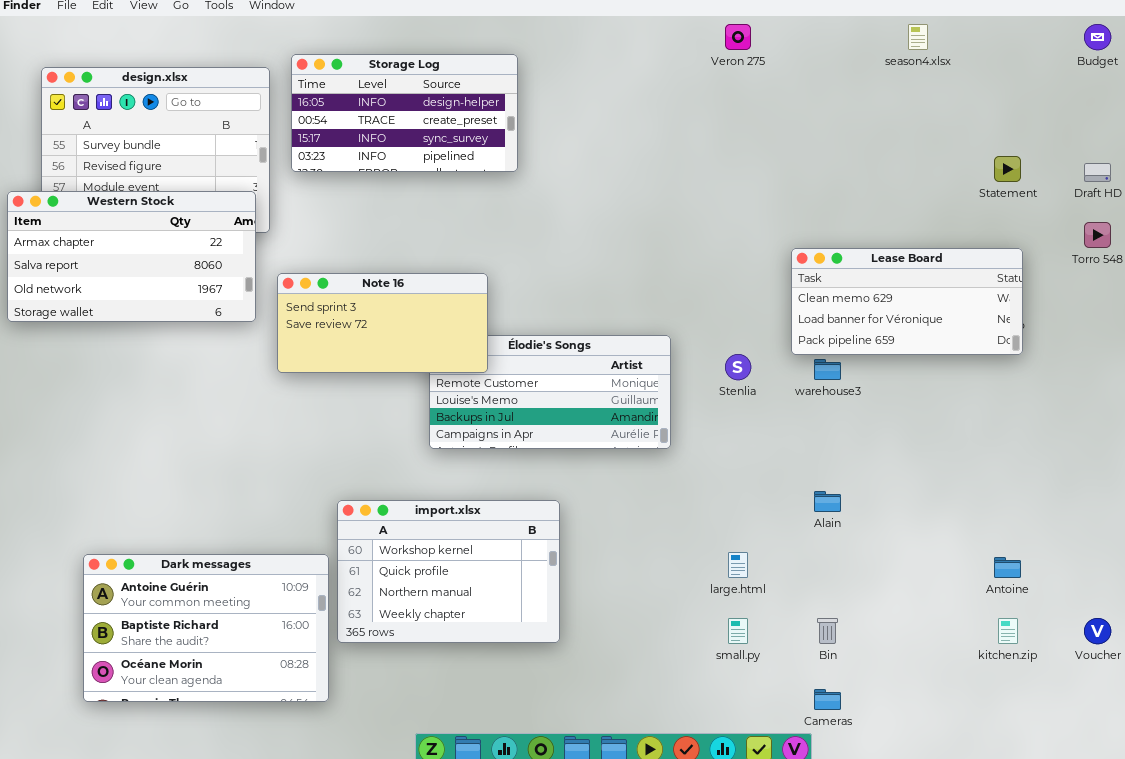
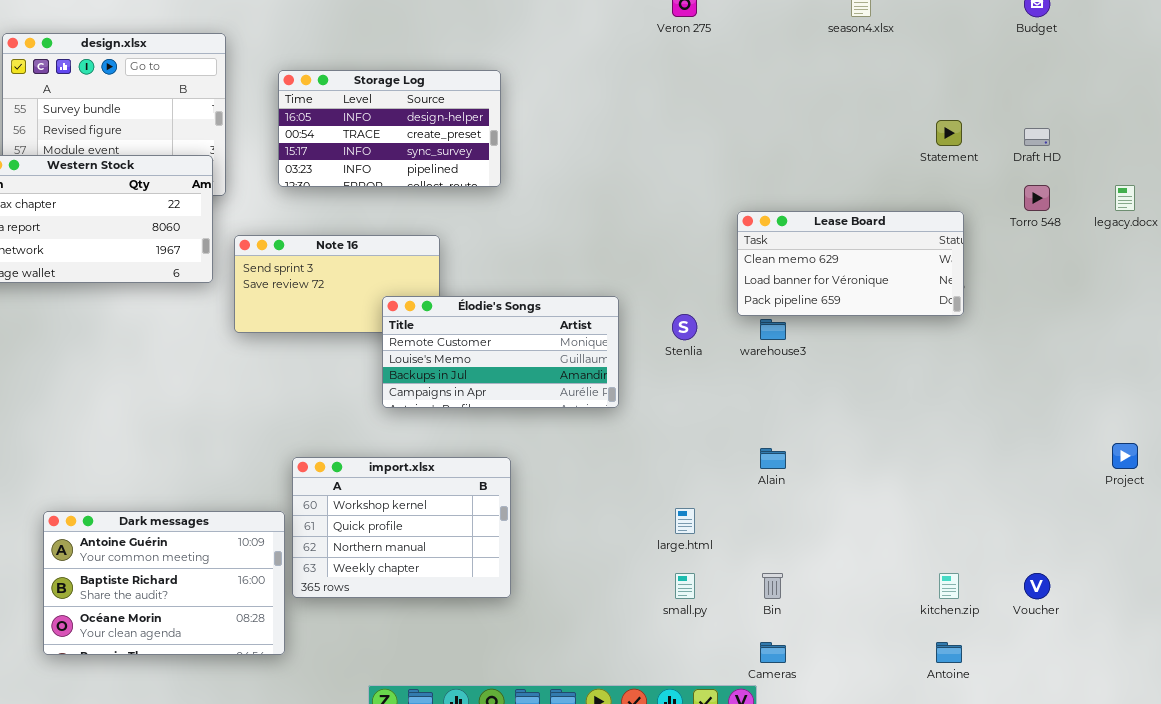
Storage Log: [291,54,518,172] -> [278,70,501,187], moved
Élodie's Songs: [429,335,671,449] -> [382,296,619,408], raised
Antoine: [994,557,1021,578] -> [936,642,962,663], moved

